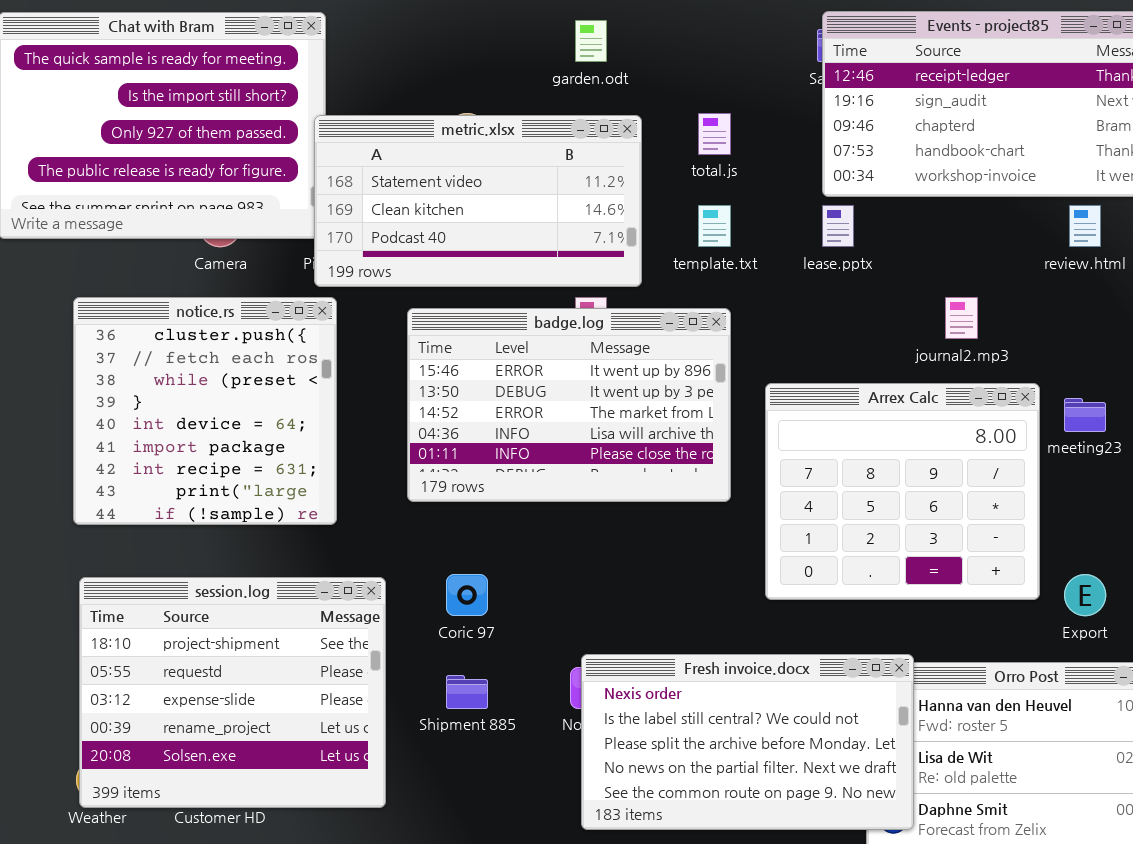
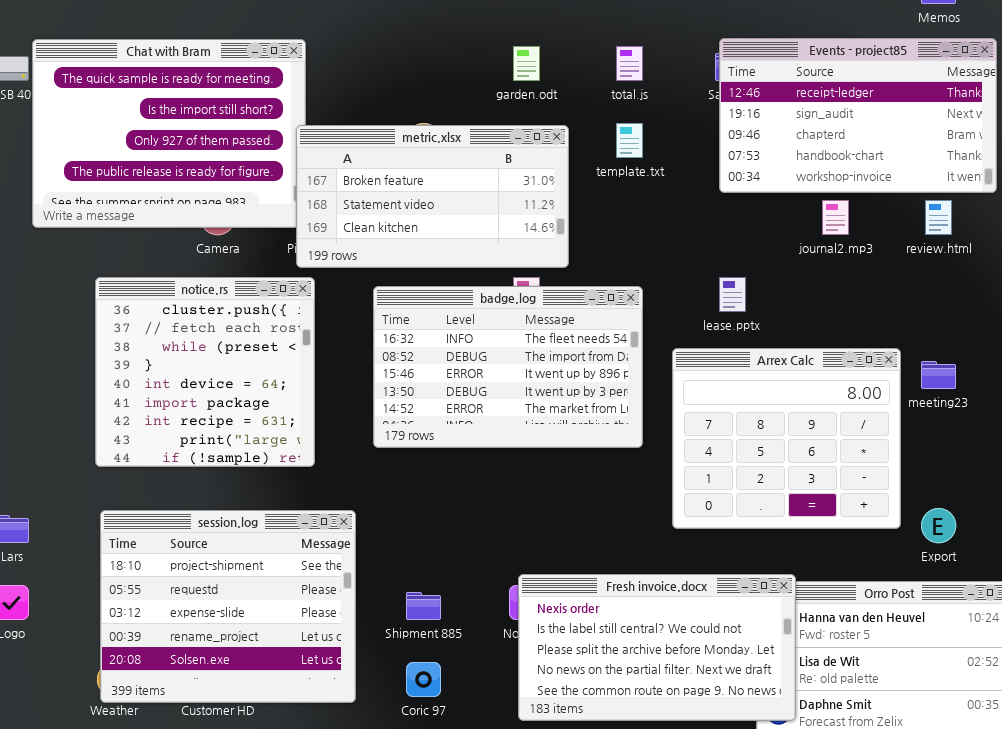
total.js: [698,113,731,155] -> [616,46,643,81], moved
metric.xlsx: [314,115,642,287] -> [296,125,569,268], scrolled up 1 row
template.txt: [698,205,731,247] -> [616,123,643,158], moved
lease.pptx: [822,205,854,247] -> [719,277,746,312], moved
journal2.mp3: [945,297,978,339] -> [822,200,849,235], moved
badge.log: [407,308,731,502] -> [373,286,643,448], scrolled up 2 rows
Coric 97: [446,574,488,616] -> [406,662,441,697], moved

